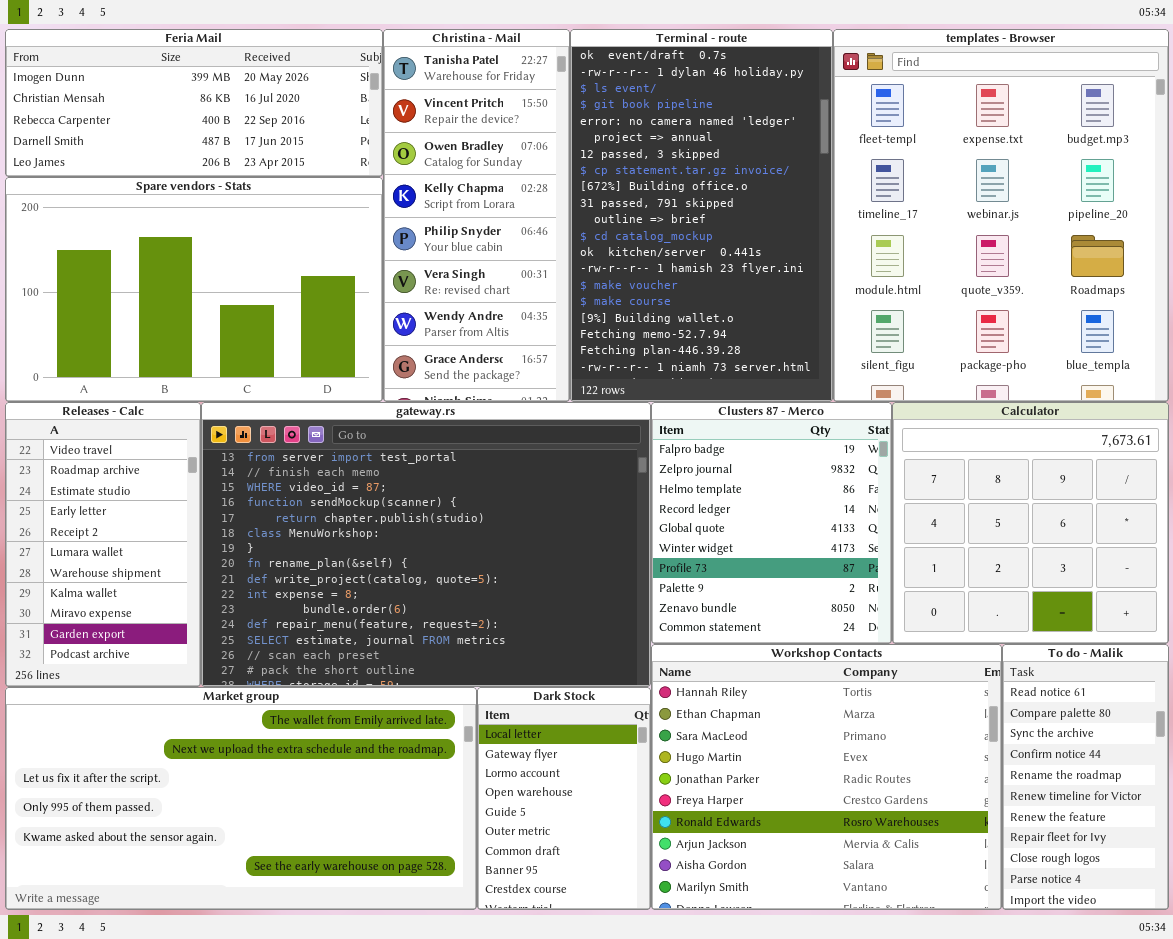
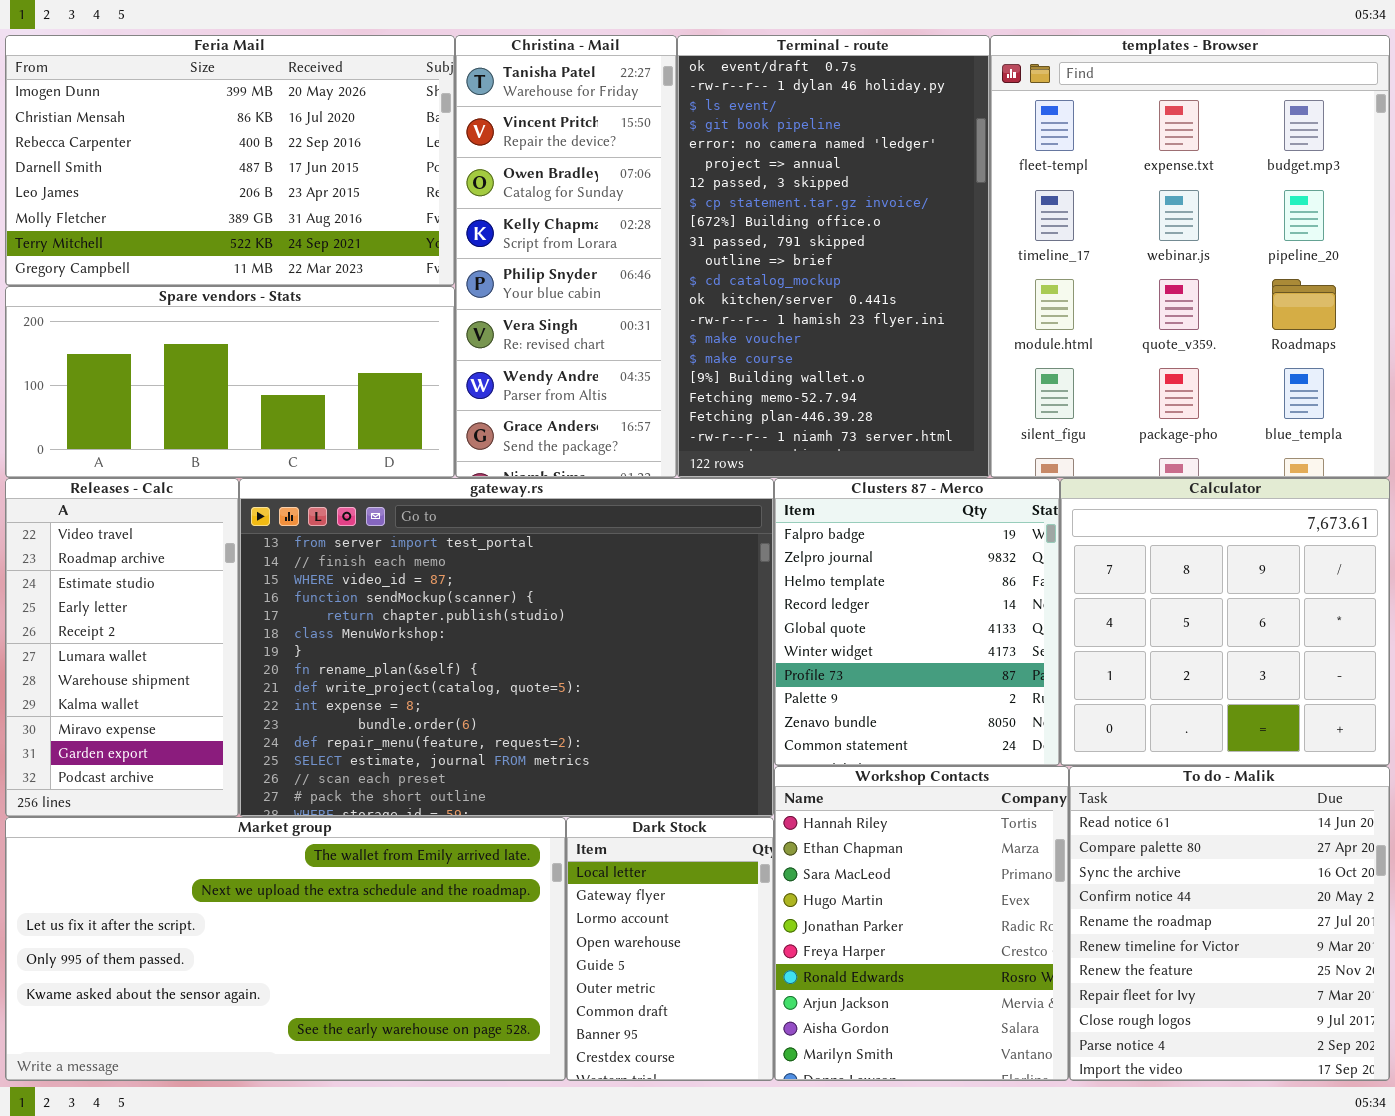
Feria Mail: [5,29,383,177] -> [5,35,455,286], resized
Spare vendors - Stats: [5,177,383,402] -> [5,286,455,478], resized
Workshop Contacts: [651,644,1002,910] -> [774,766,1069,1081], resized
To do - Malik: [1002,644,1169,910] -> [1069,766,1390,1081], resized

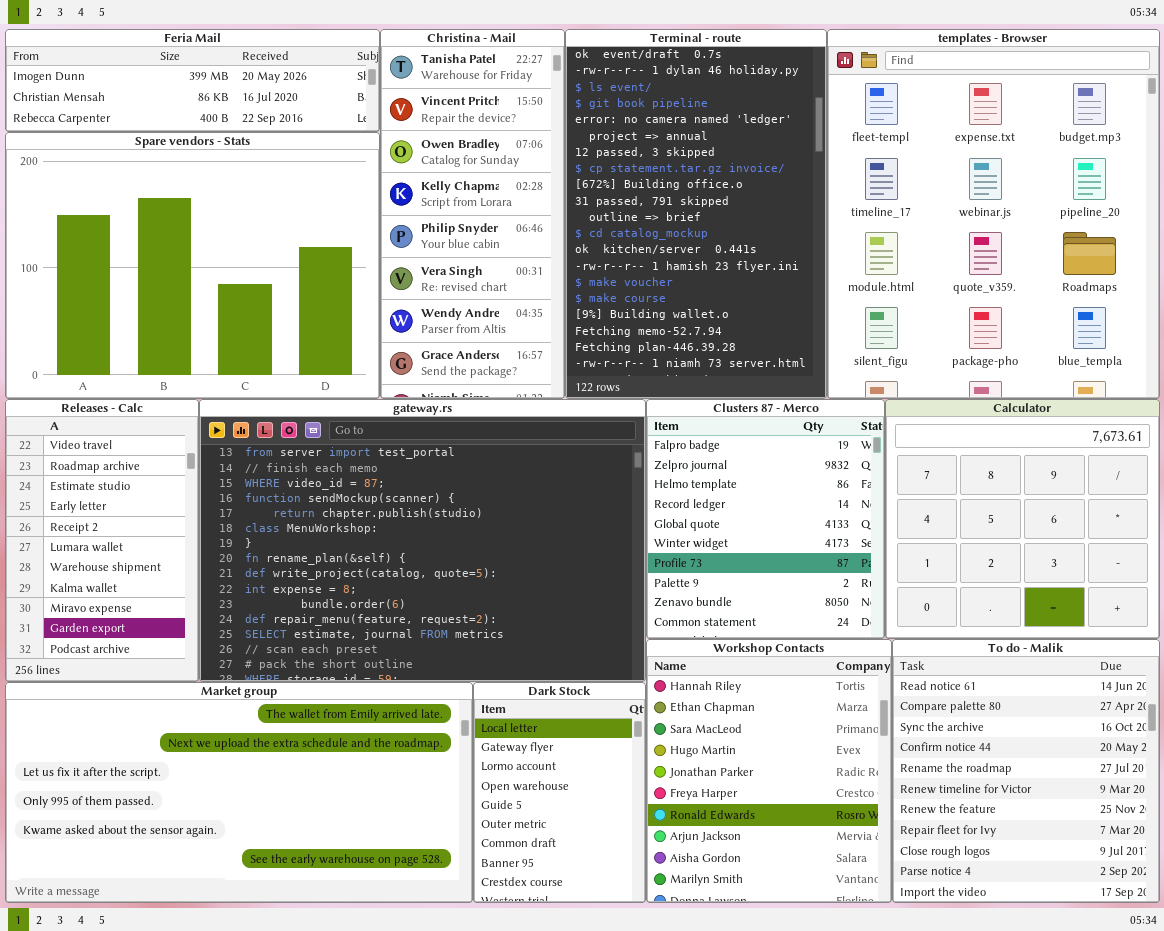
Feria Mail: [5,35,455,286] -> [5,29,380,132], resized
Spare vendors - Stats: [5,286,455,478] -> [5,132,380,399], resized

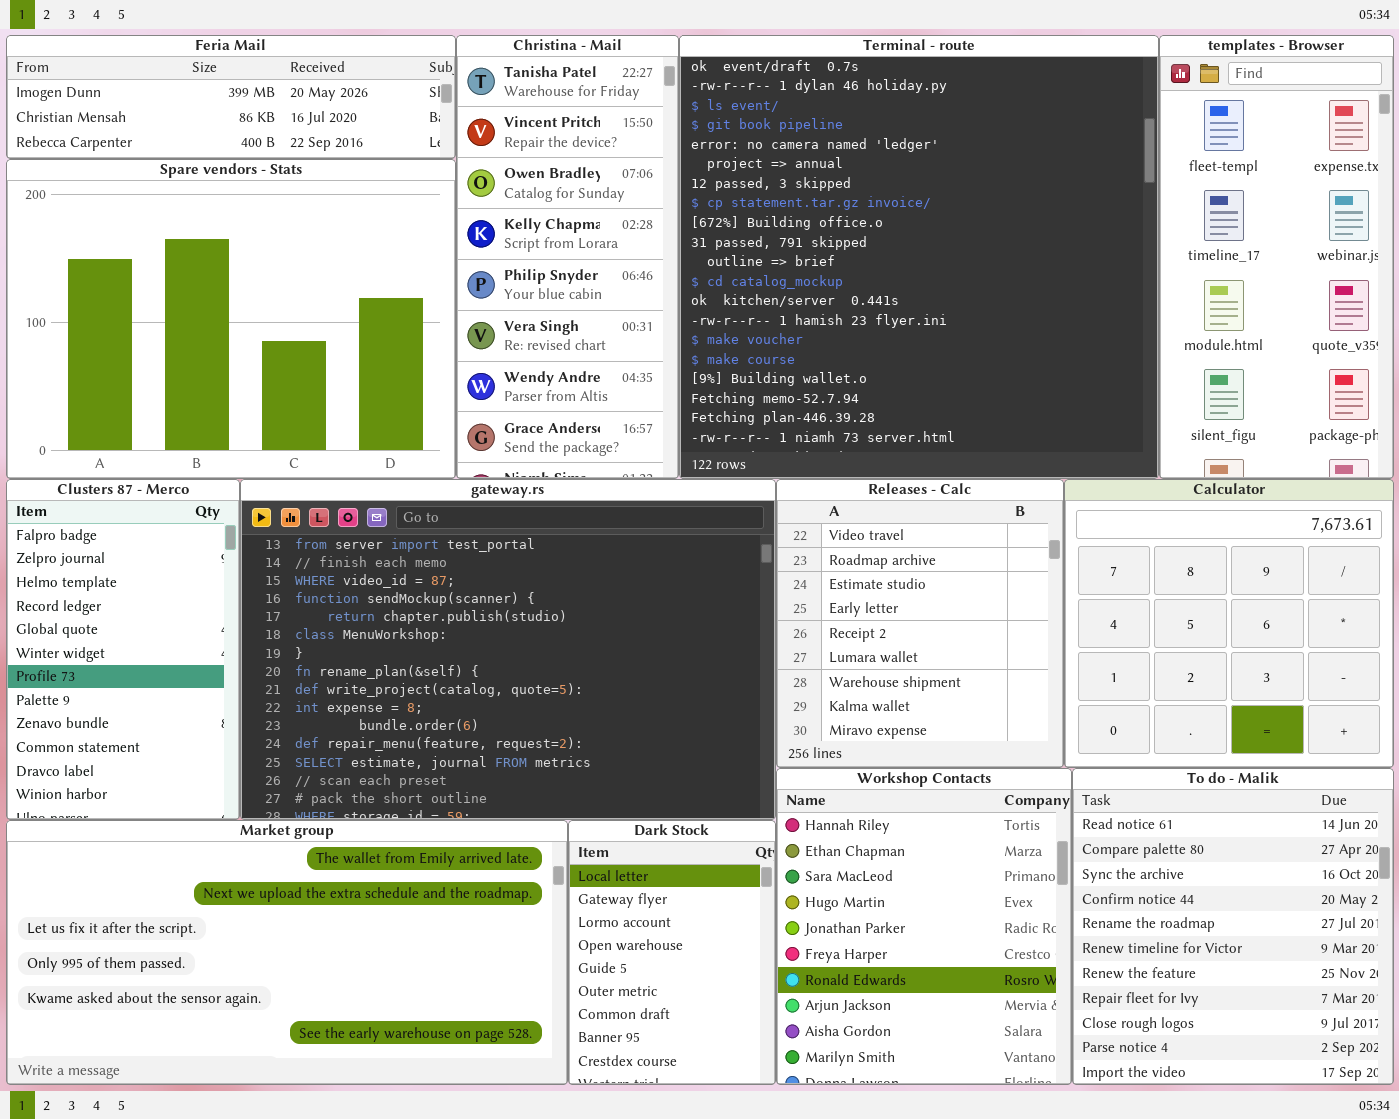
Terminal - route: [565,29,827,399] -> [679,35,1159,479], resized
templates - Browser: [827,29,1160,399] -> [1159,35,1394,479], resized
Releases - Calc: [5,399,199,682] -> [776,479,1064,768], moved, resized
Clusters 87 - Merco: [646,399,885,639] -> [6,479,240,820], moved, resized

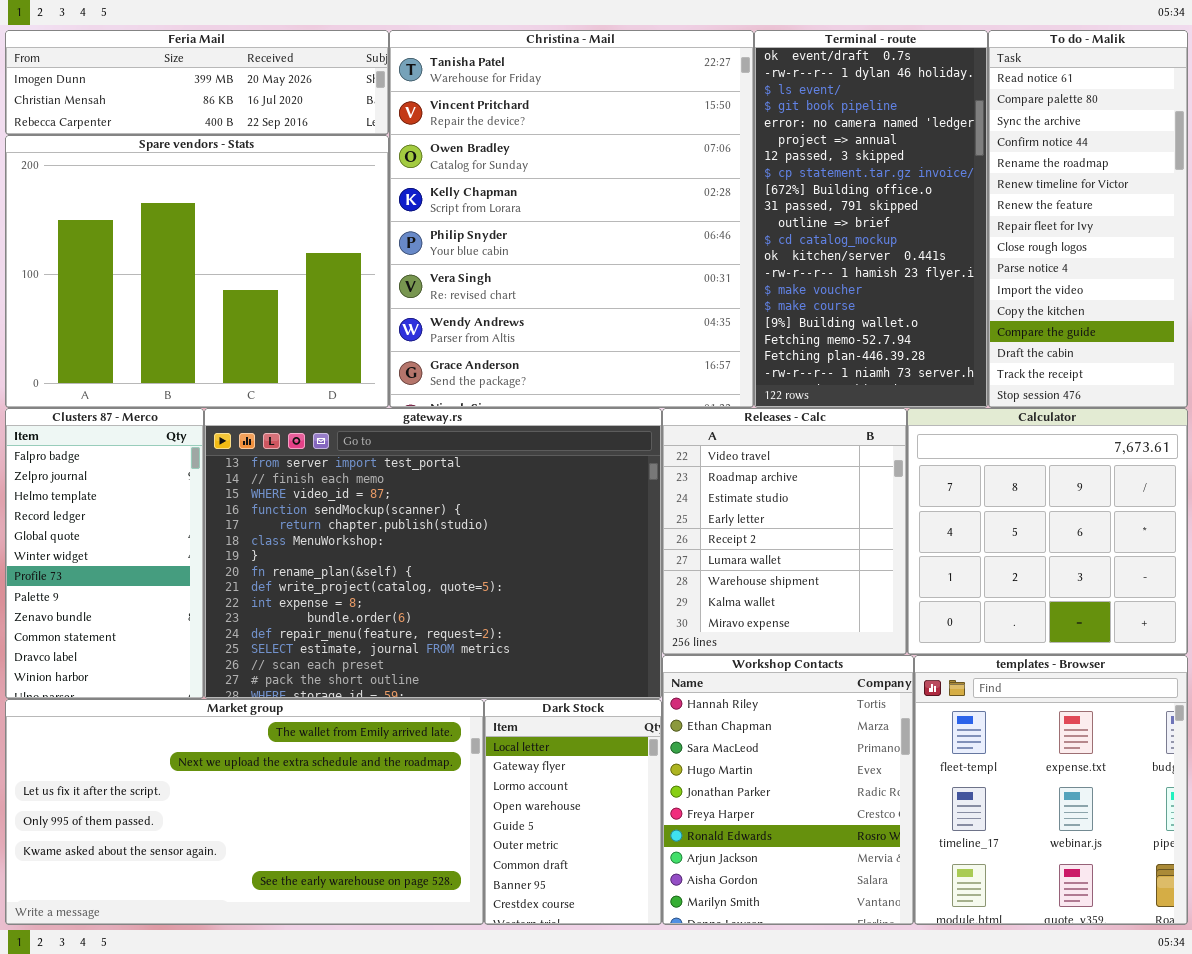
Christina - Mail: [456,35,679,479] -> [389,30,754,408], resized
Terminal - route: [679,35,1159,479] -> [754,30,988,408], resized
templates - Browser: [1159,35,1394,479] -> [914,655,1188,925], moved, resized
To do - Malik: [1072,768,1394,1085] -> [988,30,1188,408], moved, resized

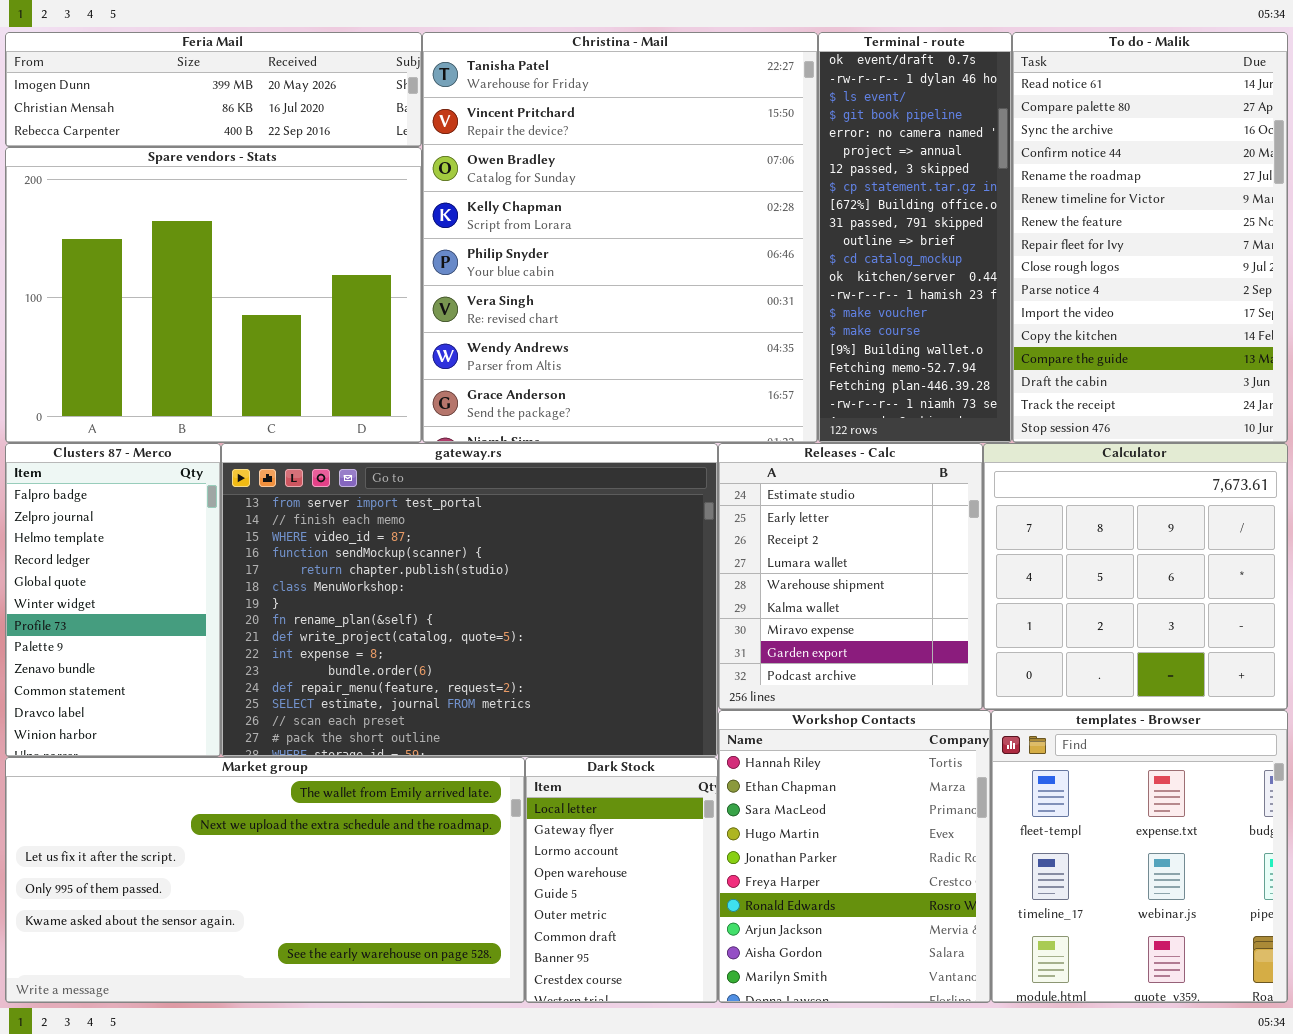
Terminal - route: [754,30,988,408] -> [818,32,1012,443], resized
To do - Malik: [988,30,1188,408] -> [1012,32,1288,443], resized
Releases - Calc: [662,408,907,655] -> [718,443,983,710], scrolled down 2 rows

